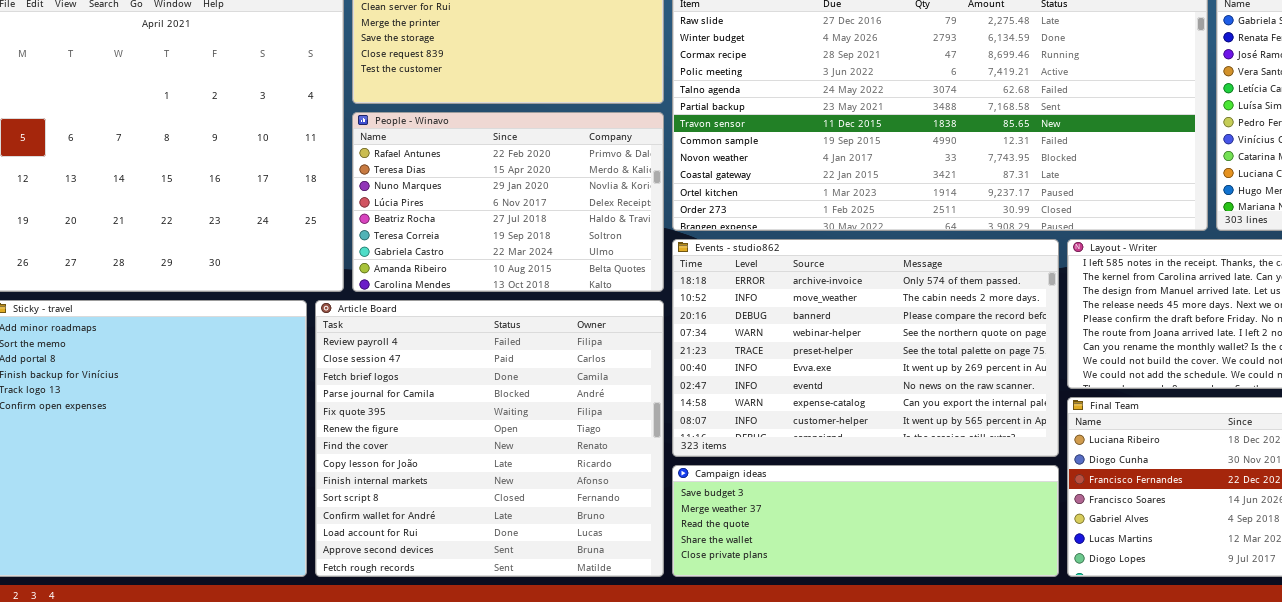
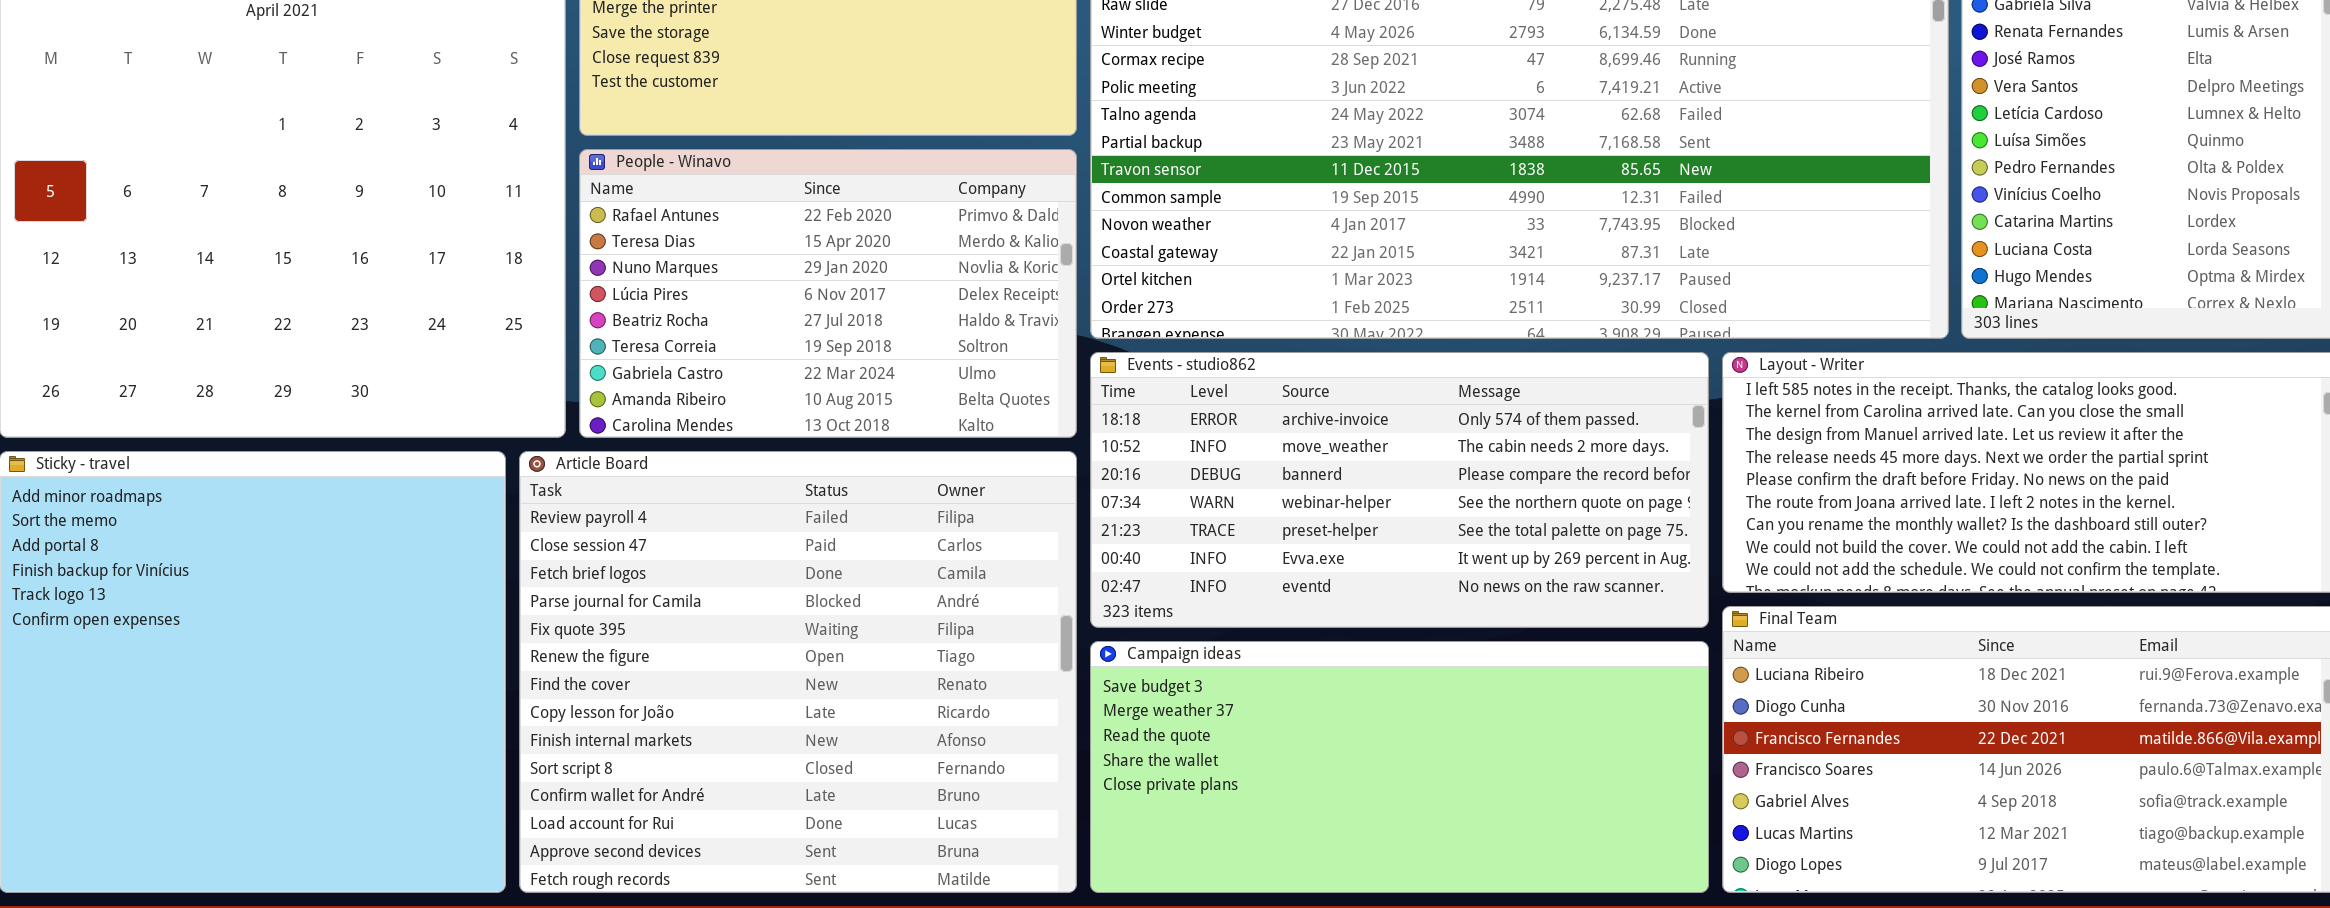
Events - studio862: [672,239,1059,457] -> [1090,352,1709,628], resized
Campaign ideas: [672,465,1059,577] -> [1090,641,1709,893], resized

